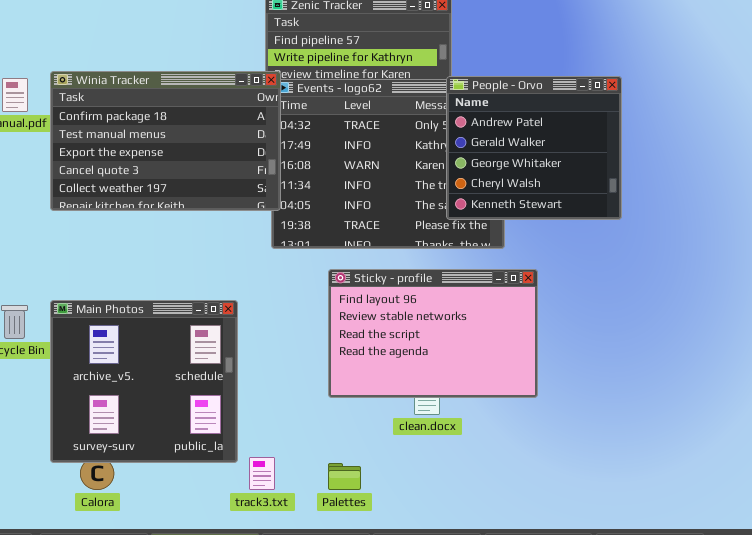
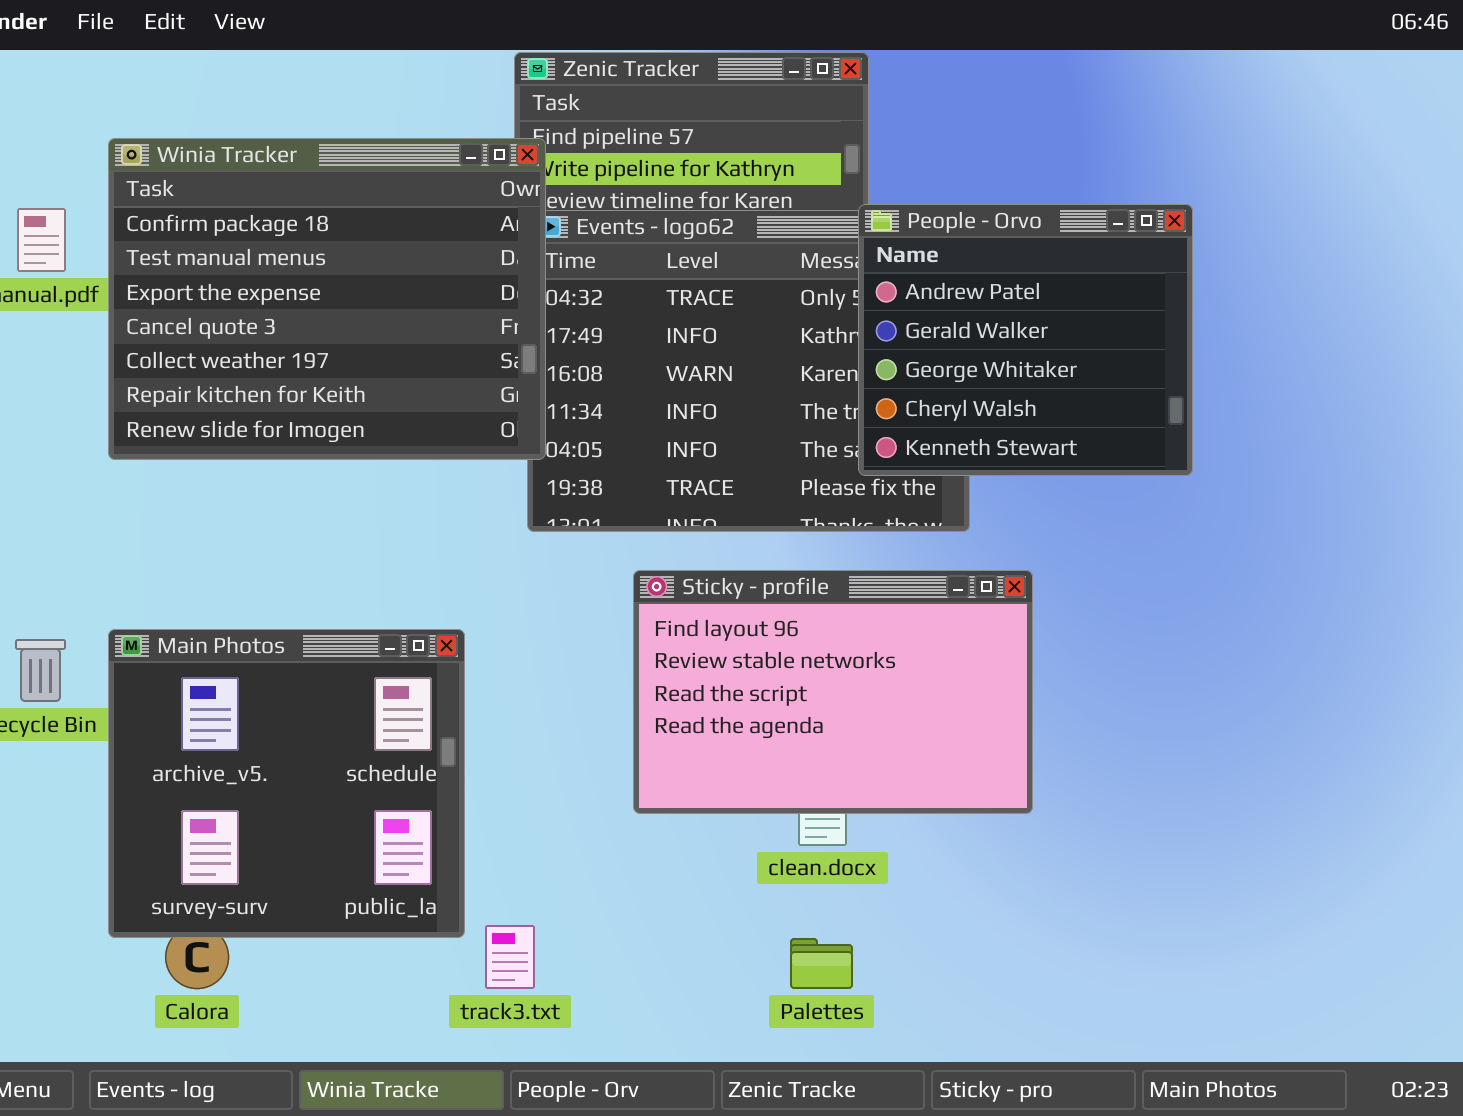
Winia Tracker: [50,71,281,211] -> [108,138,546,460], resized
Palettes: [328,463,361,490] -> [790,938,853,989], moved

